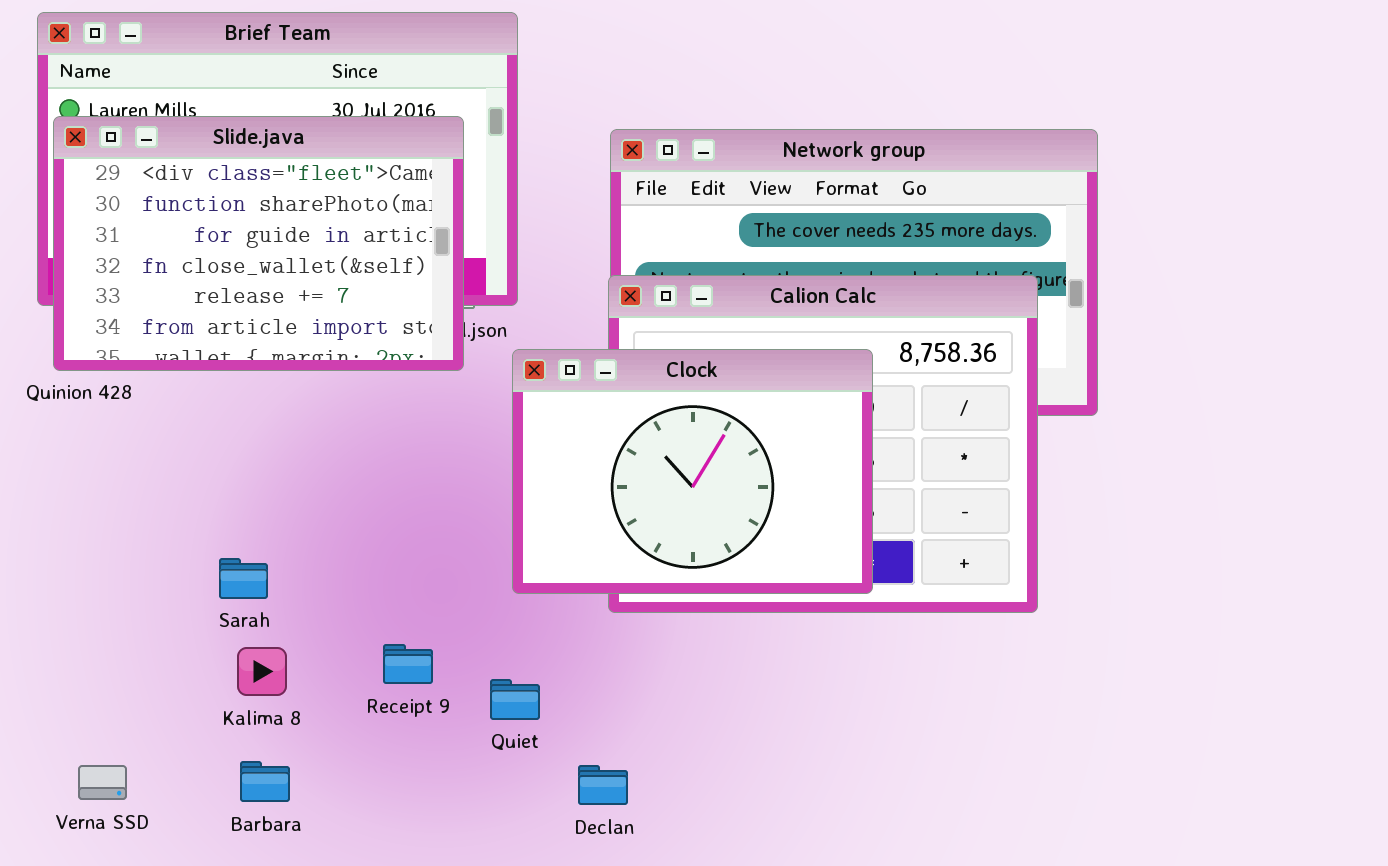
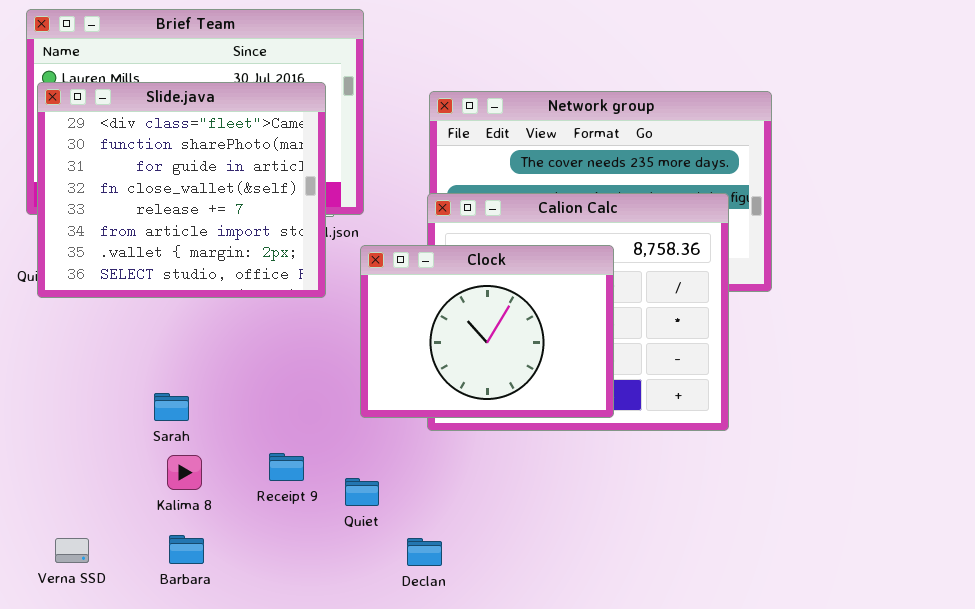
Slide.java: [53,116,464,371] -> [37,82,326,298], resized

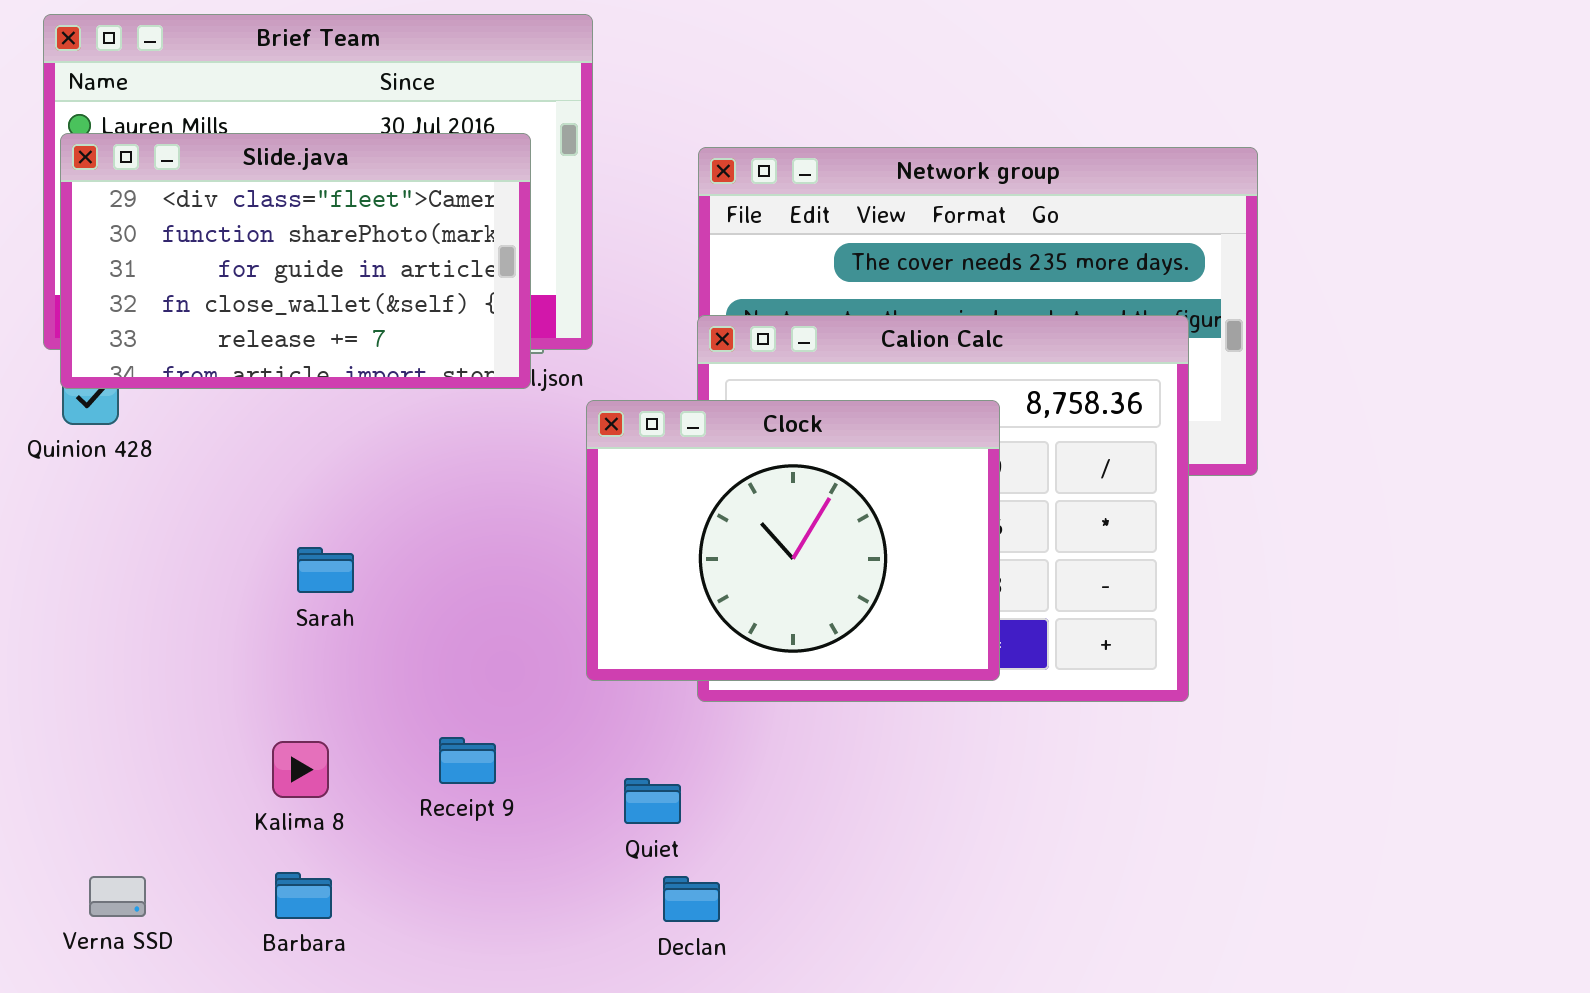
Slide.java: [37,82,326,298] -> [60,133,531,389], resized
Sarah: [154,393,189,421] -> [297,547,354,593], moved
Quiet: [345,478,379,506] -> [624,778,681,824], moved

